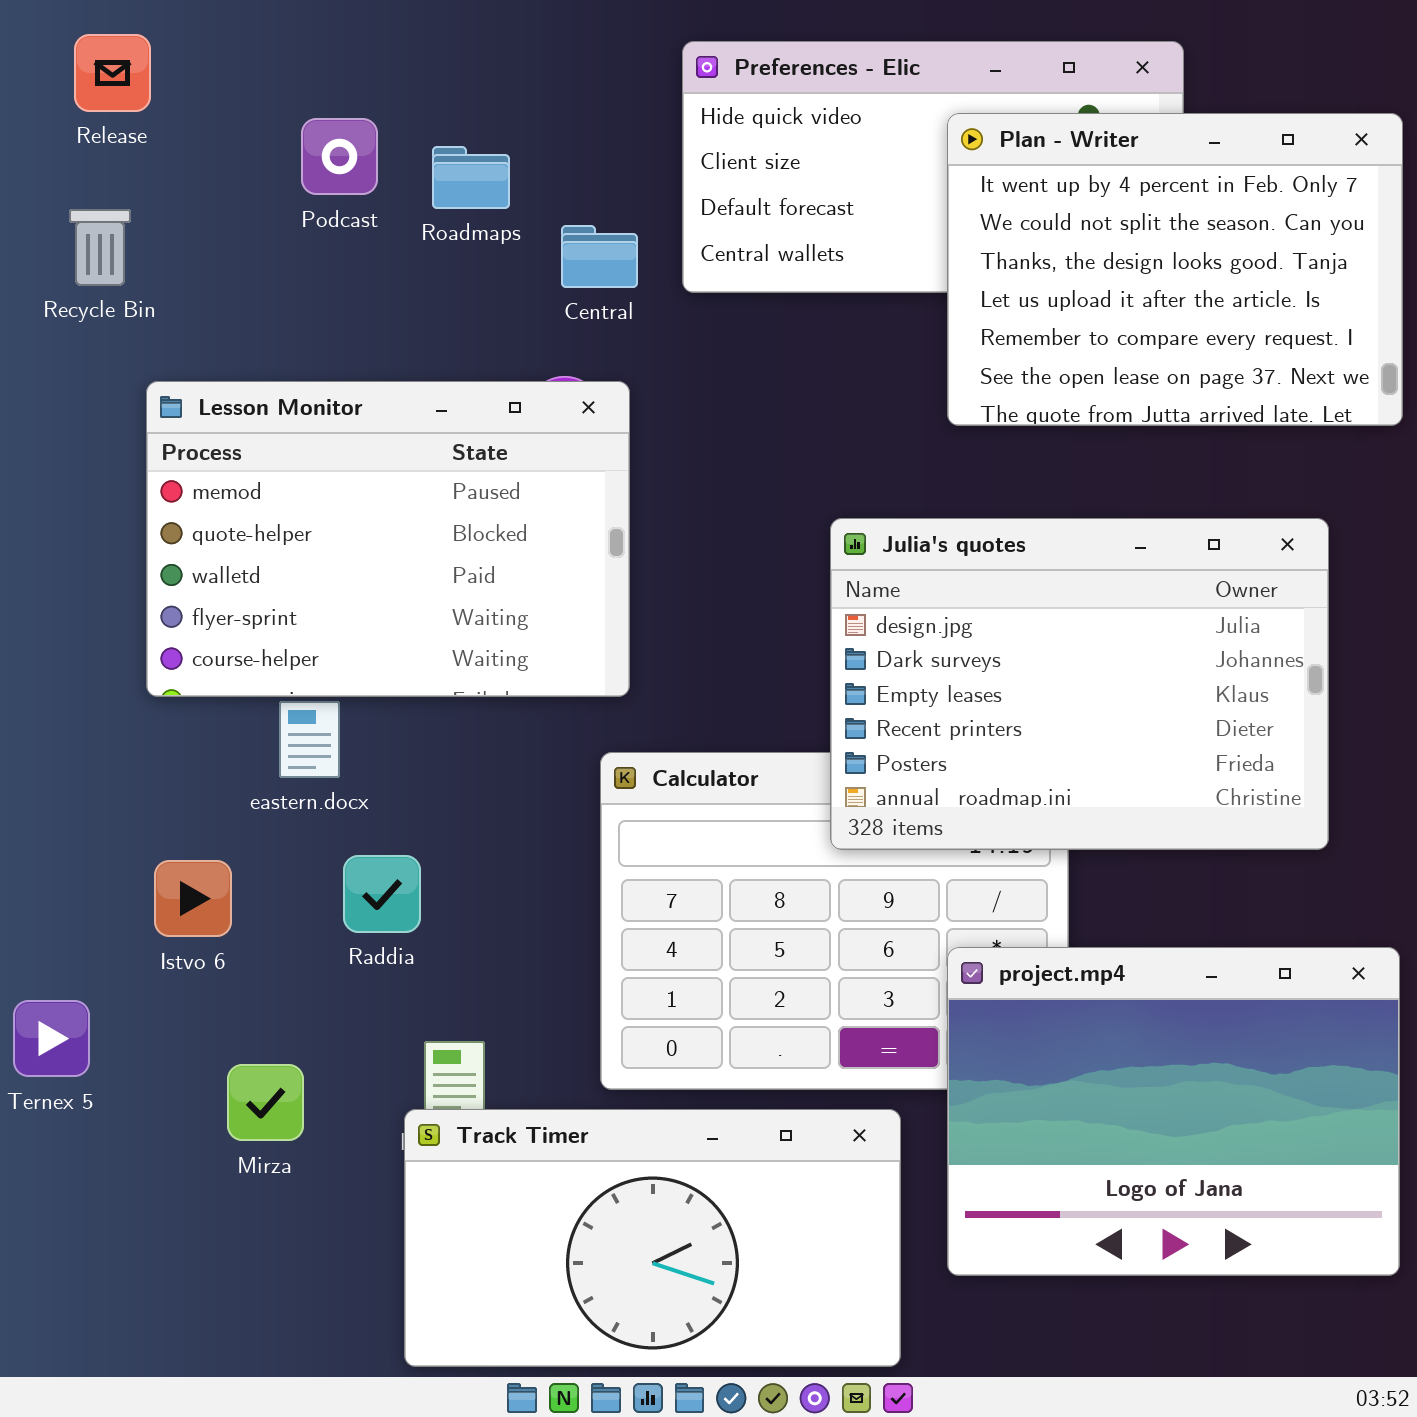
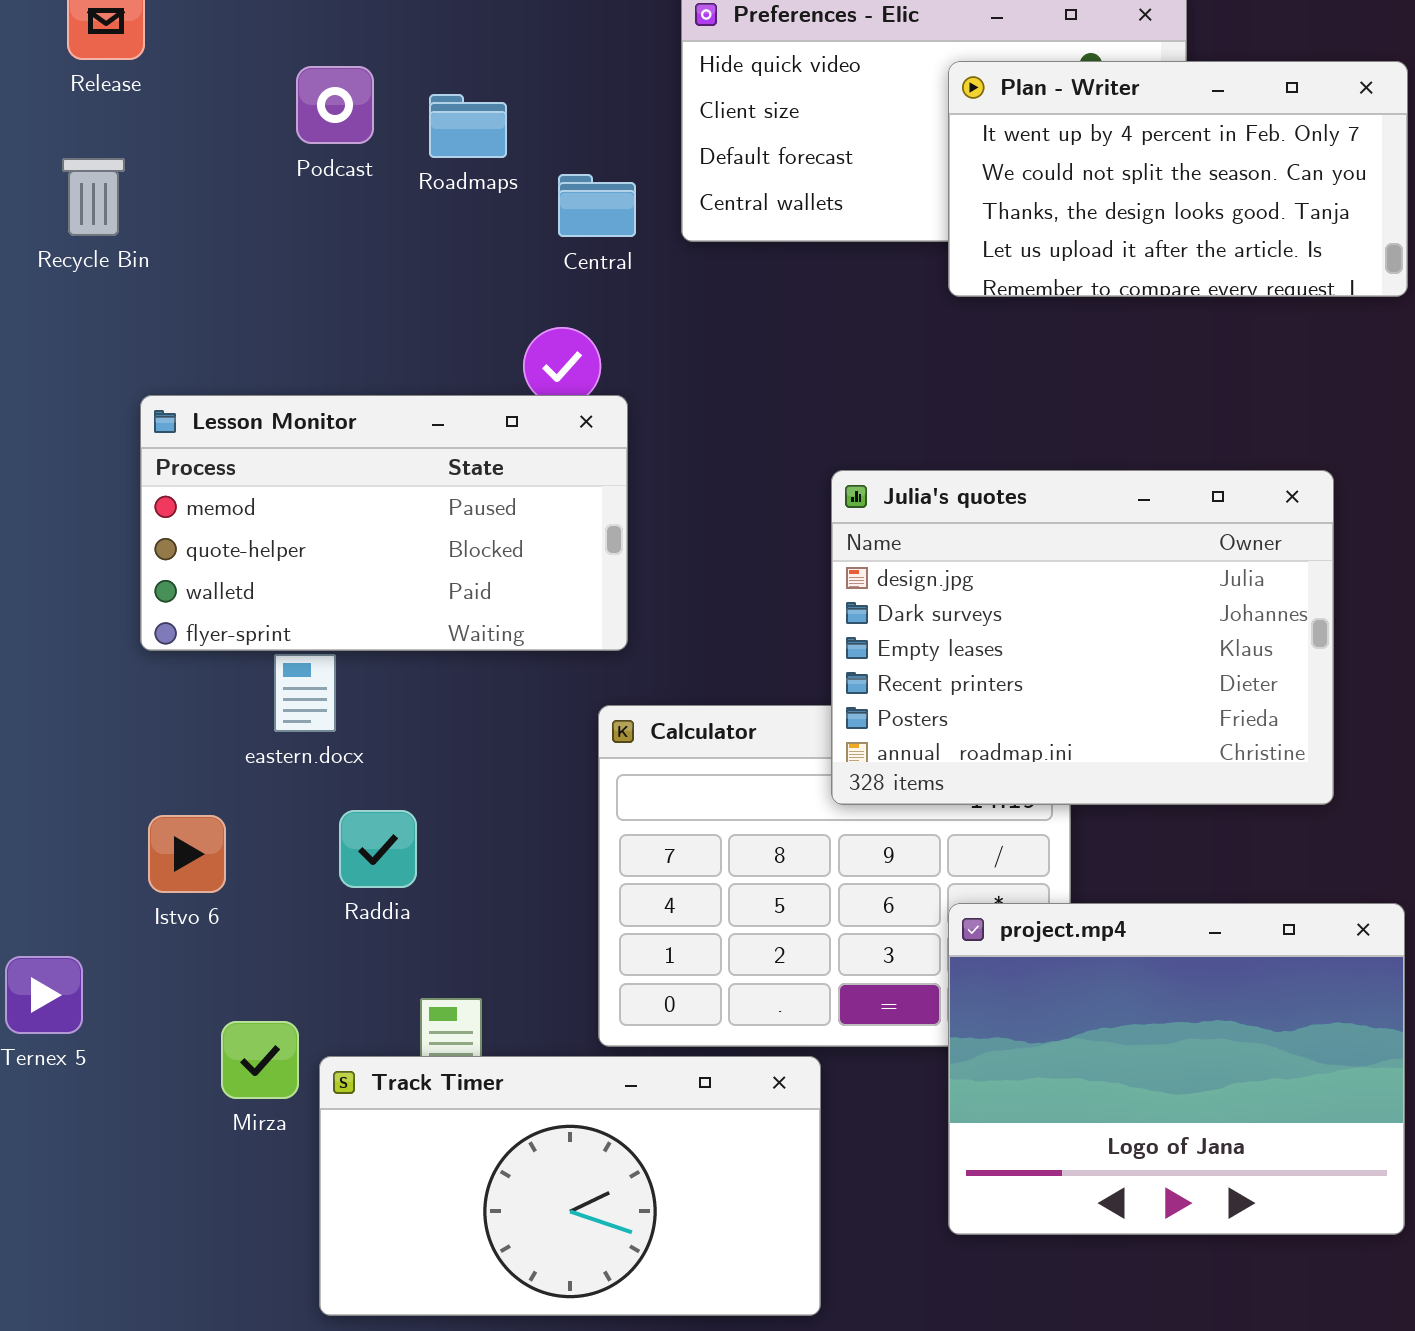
Plan - Writer: [947,113,1403,426] -> [948,61,1408,297], resized
Lesson Monitor: [146,381,630,697] -> [140,395,628,651], resized
Track Timer: [404,1109,901,1367] -> [319,1056,821,1316], moved

